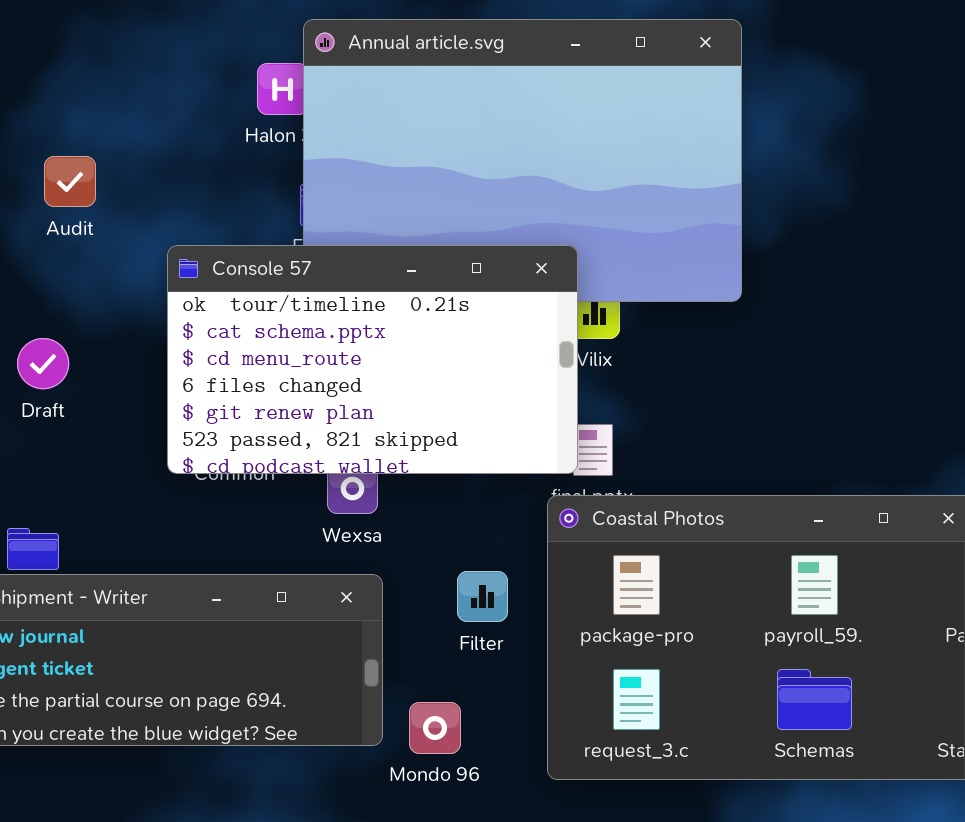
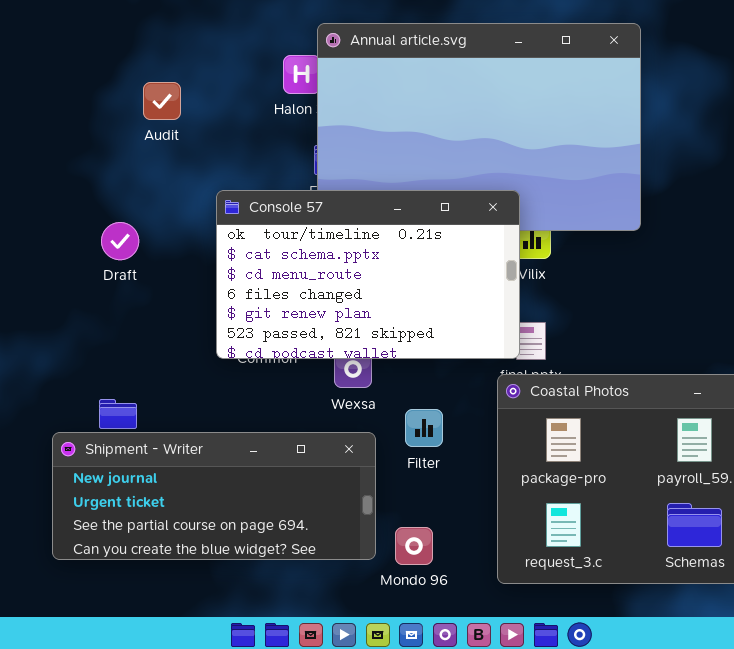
Audit: [44,156,96,207] -> [143,82,181,120], moved
Draft: [17,338,69,389] -> [101,222,139,260], moved
Filter: [457,571,508,622] -> [405,409,443,447], moved

